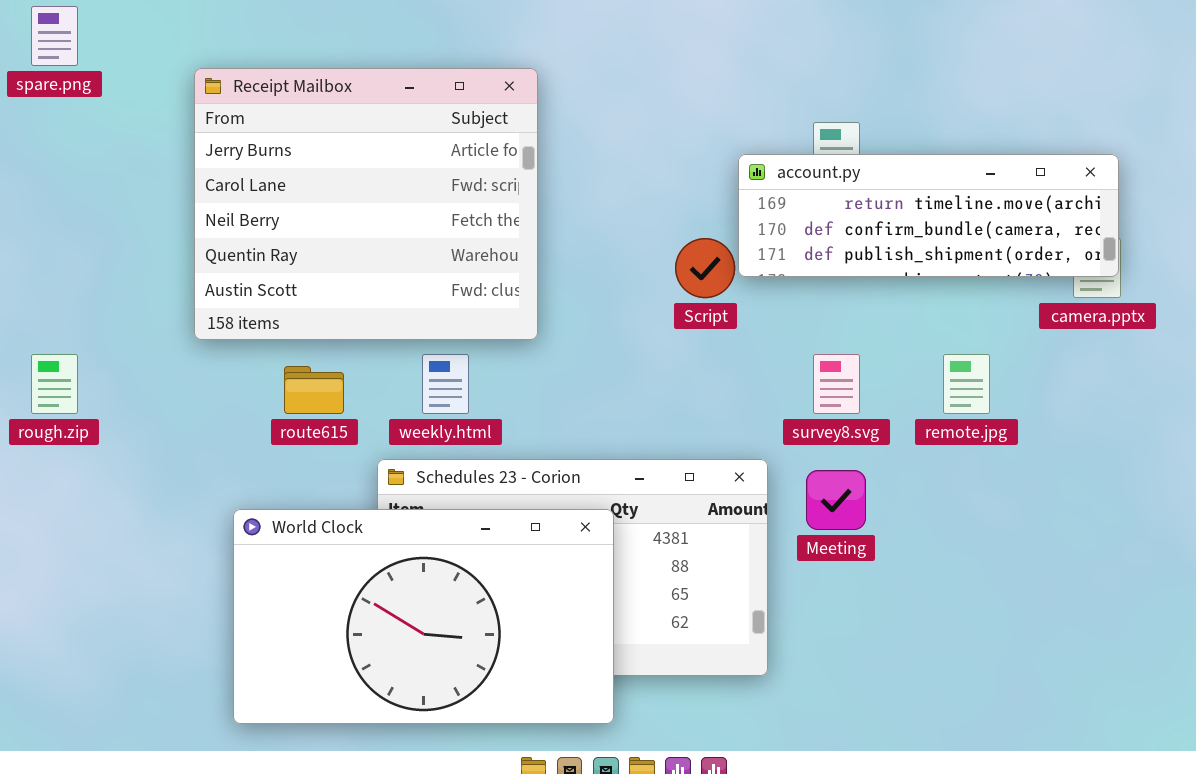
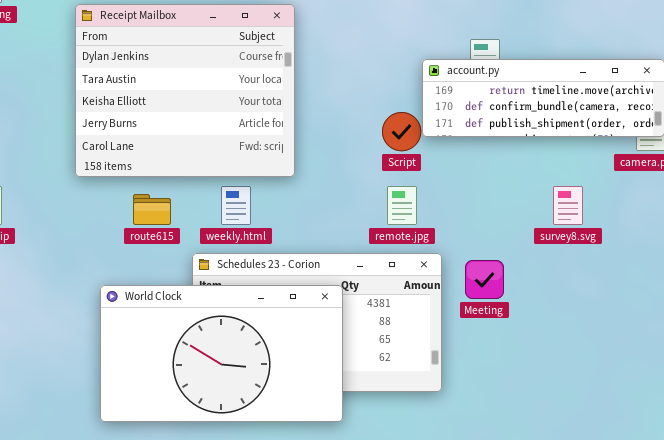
Receipt Mailbox: [194,68,538,340] -> [75,4,295,177], scrolled up 3 rows
survey8.svg: [813,354,860,414] -> [553,186,583,225], moved
remote.jpg: [943,354,990,414] -> [387,186,417,225], moved

